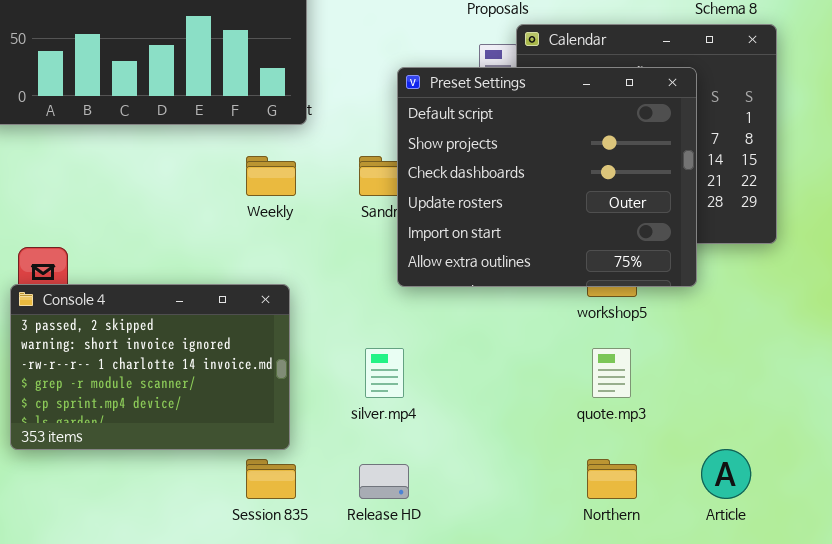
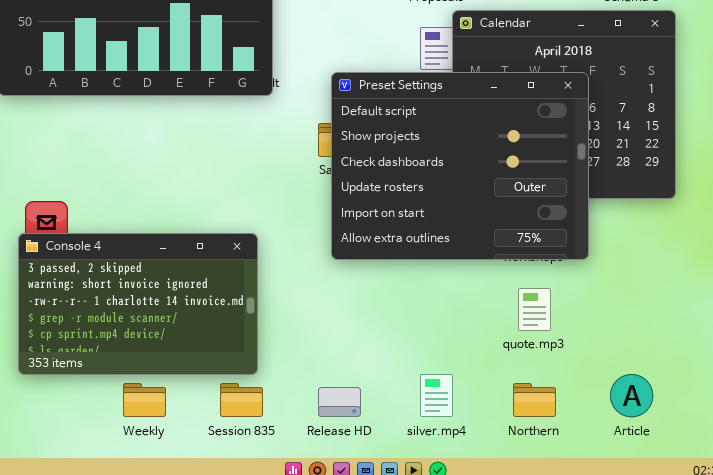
Preset Settings: [397,67,697,287] -> [331,72,589,260], moved
Weekly: [246,156,296,196] -> [123,383,166,417], moved
silver.mp4: [365,348,404,398] -> [420,374,453,417], moved

